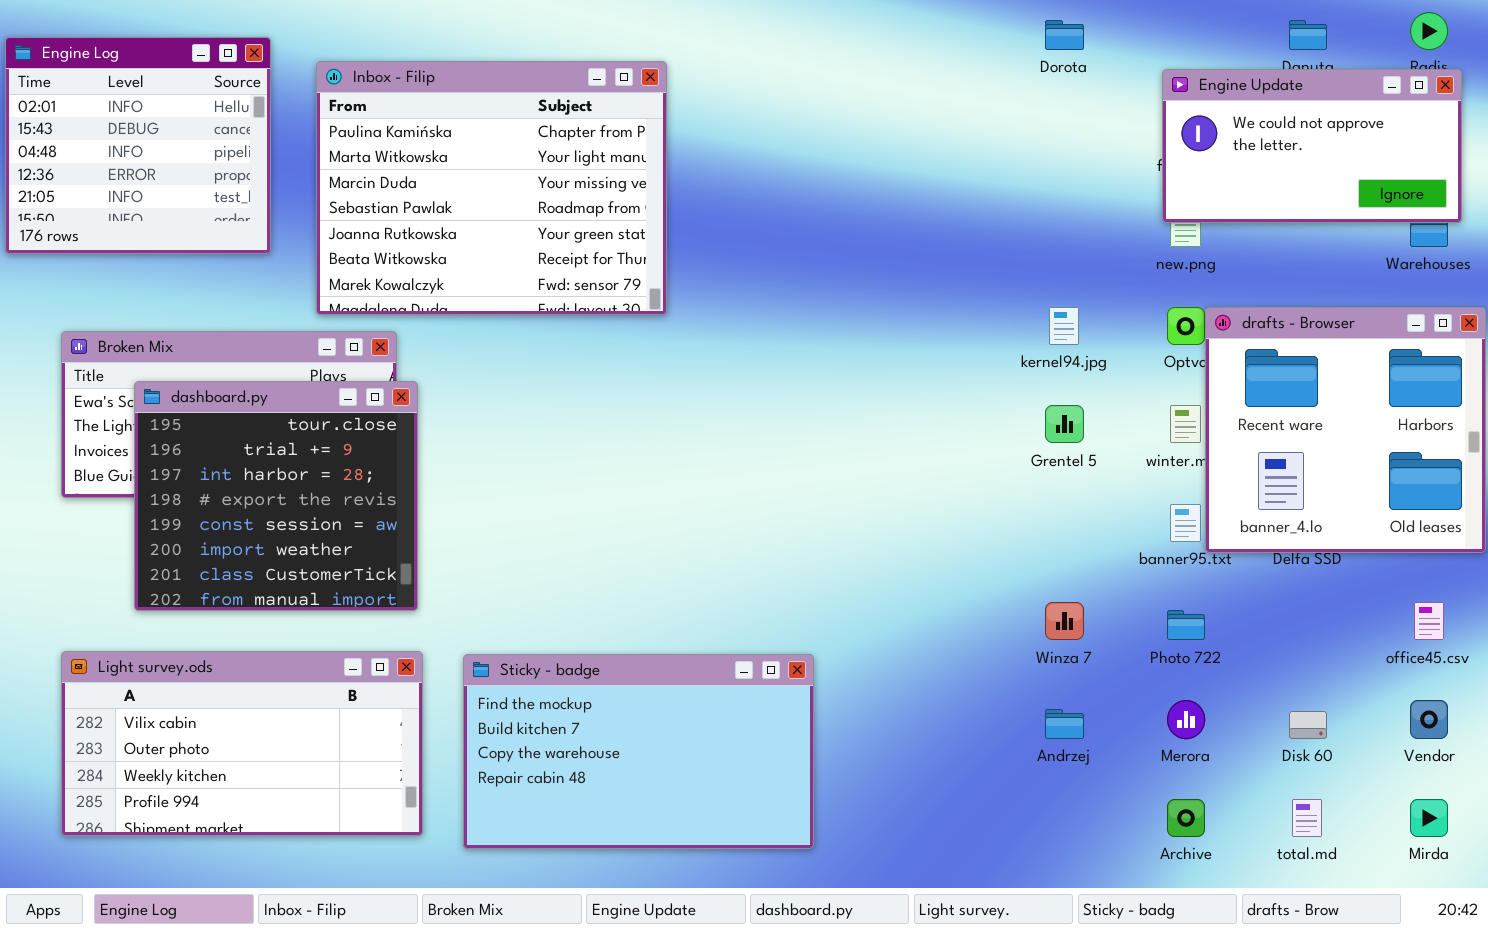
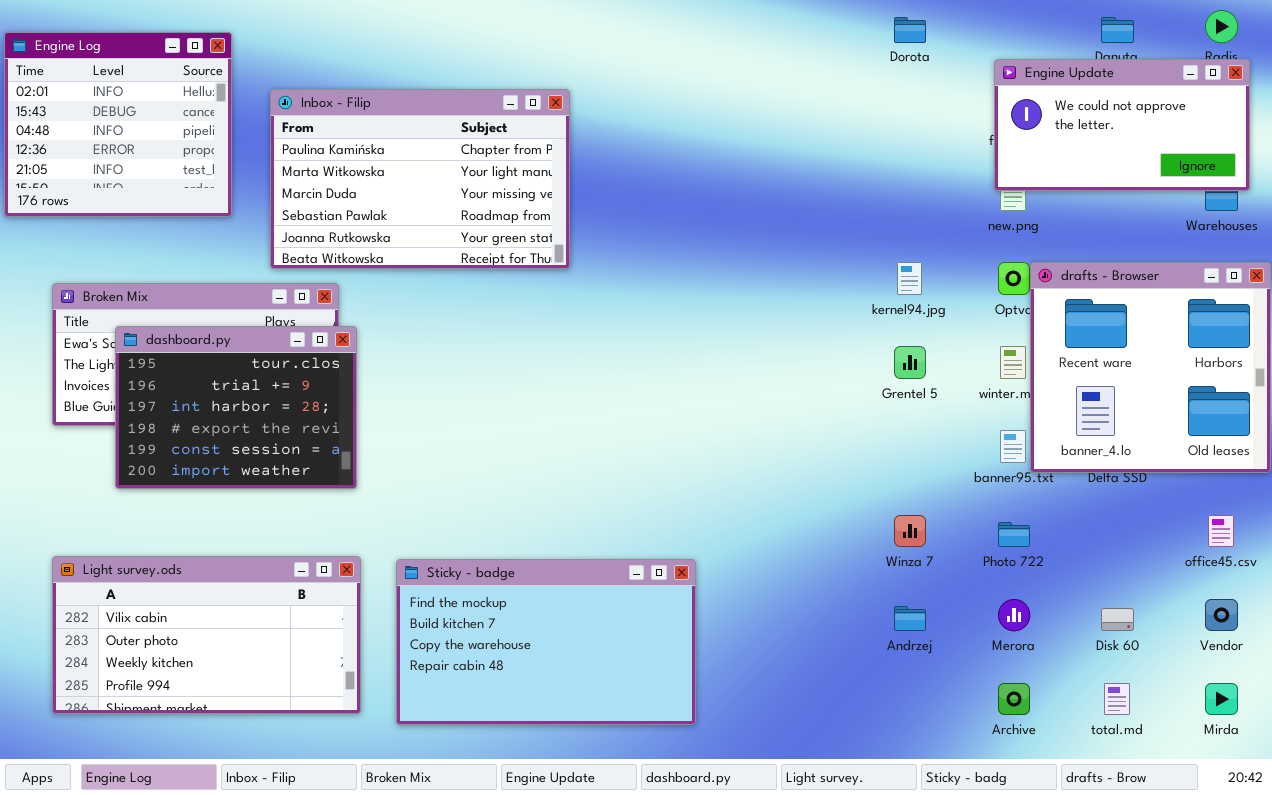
Inbox - Filip: [316,61,667,315] -> [270,89,570,269], resized
dashboard.py: [134,381,418,611] -> [115,326,357,489], resized

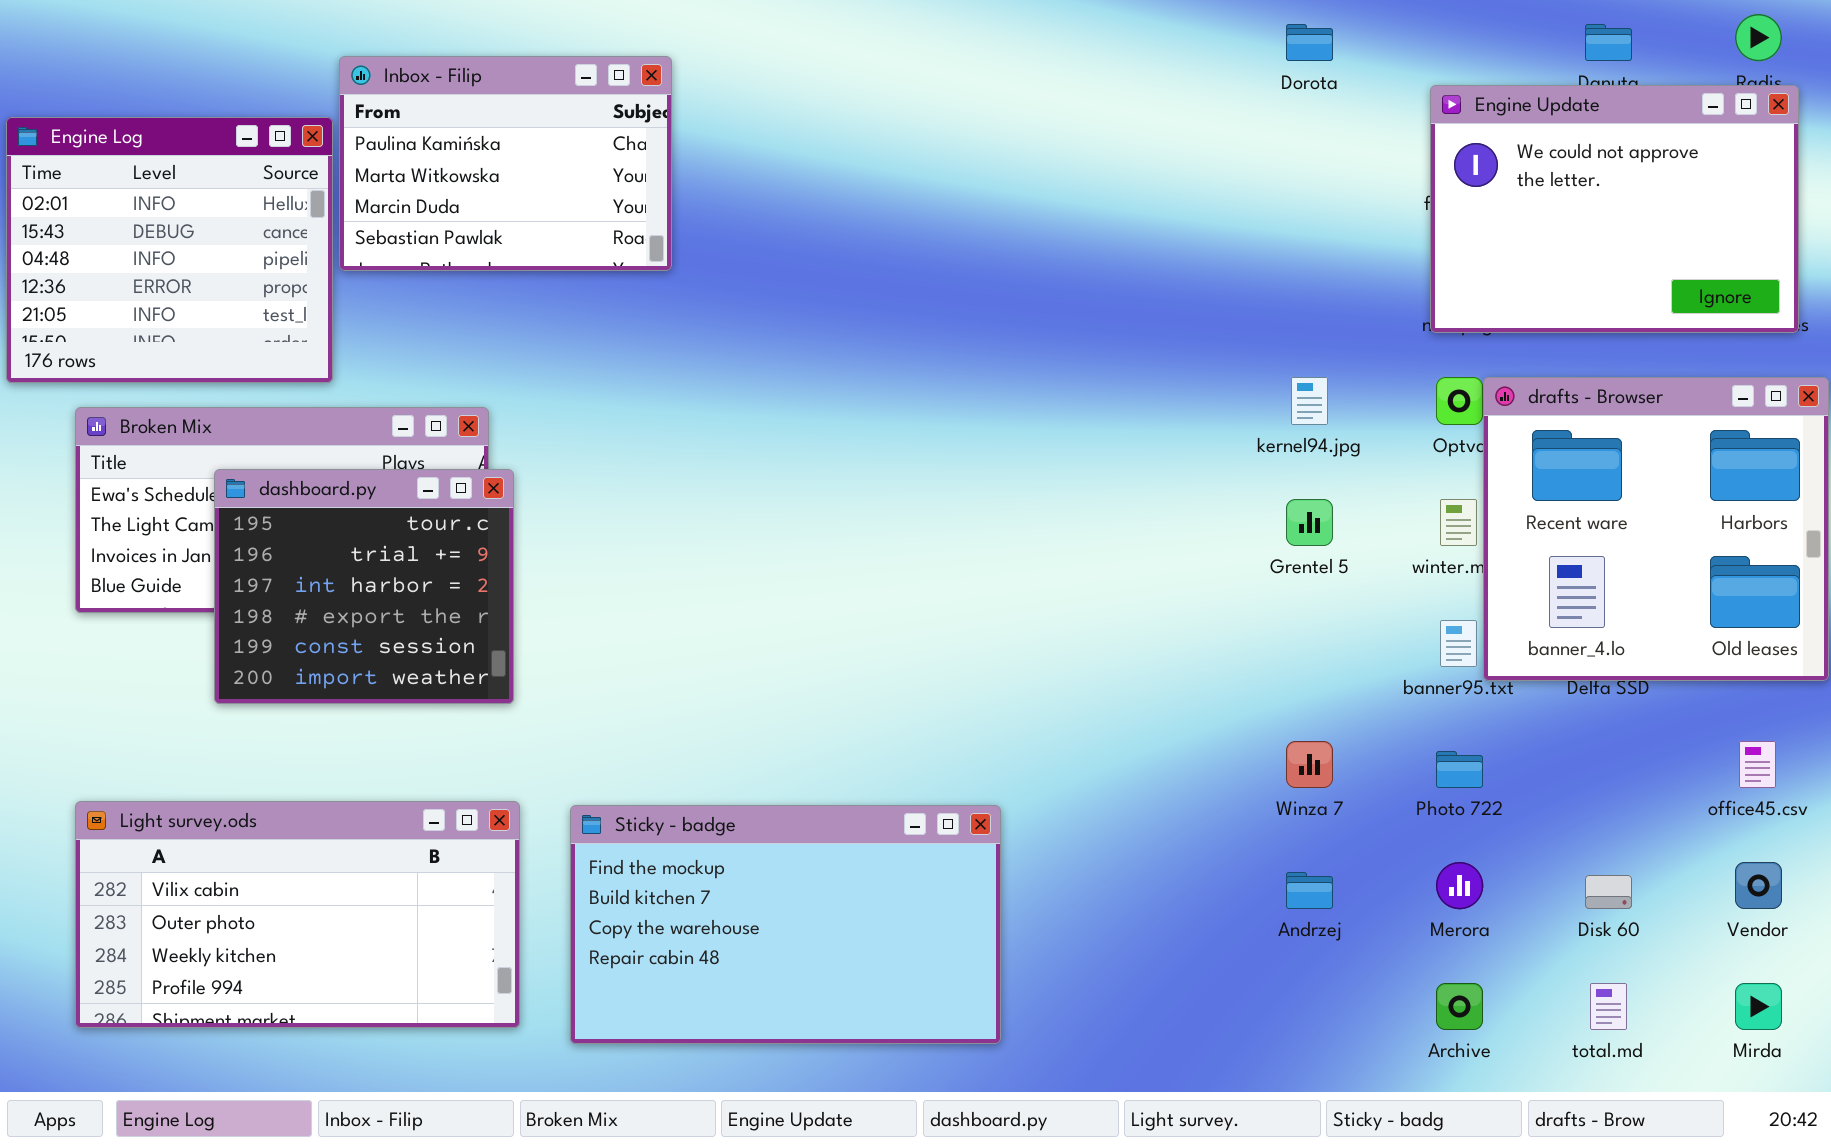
Engine Log: [4,32,232,217] -> [6,117,333,383], moved
Engine Update: [994,59,1250,191] -> [1430,85,1799,333], resized
Inbox - Filip: [270,89,570,269] -> [339,56,672,271], moved, resized
dashboard.py: [115,326,357,489] -> [214,469,514,704], resized

